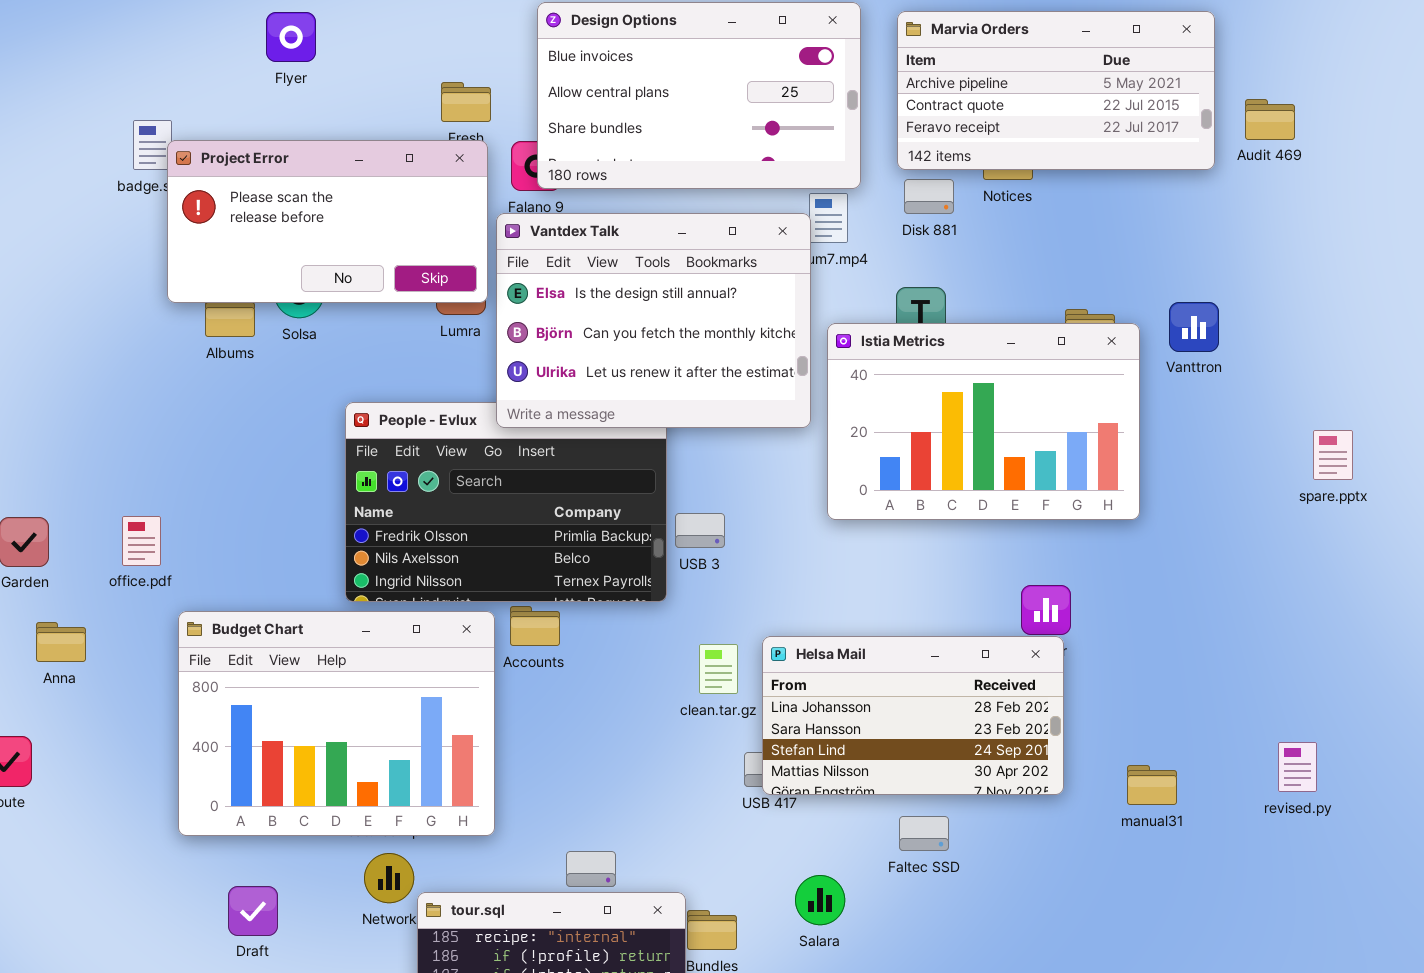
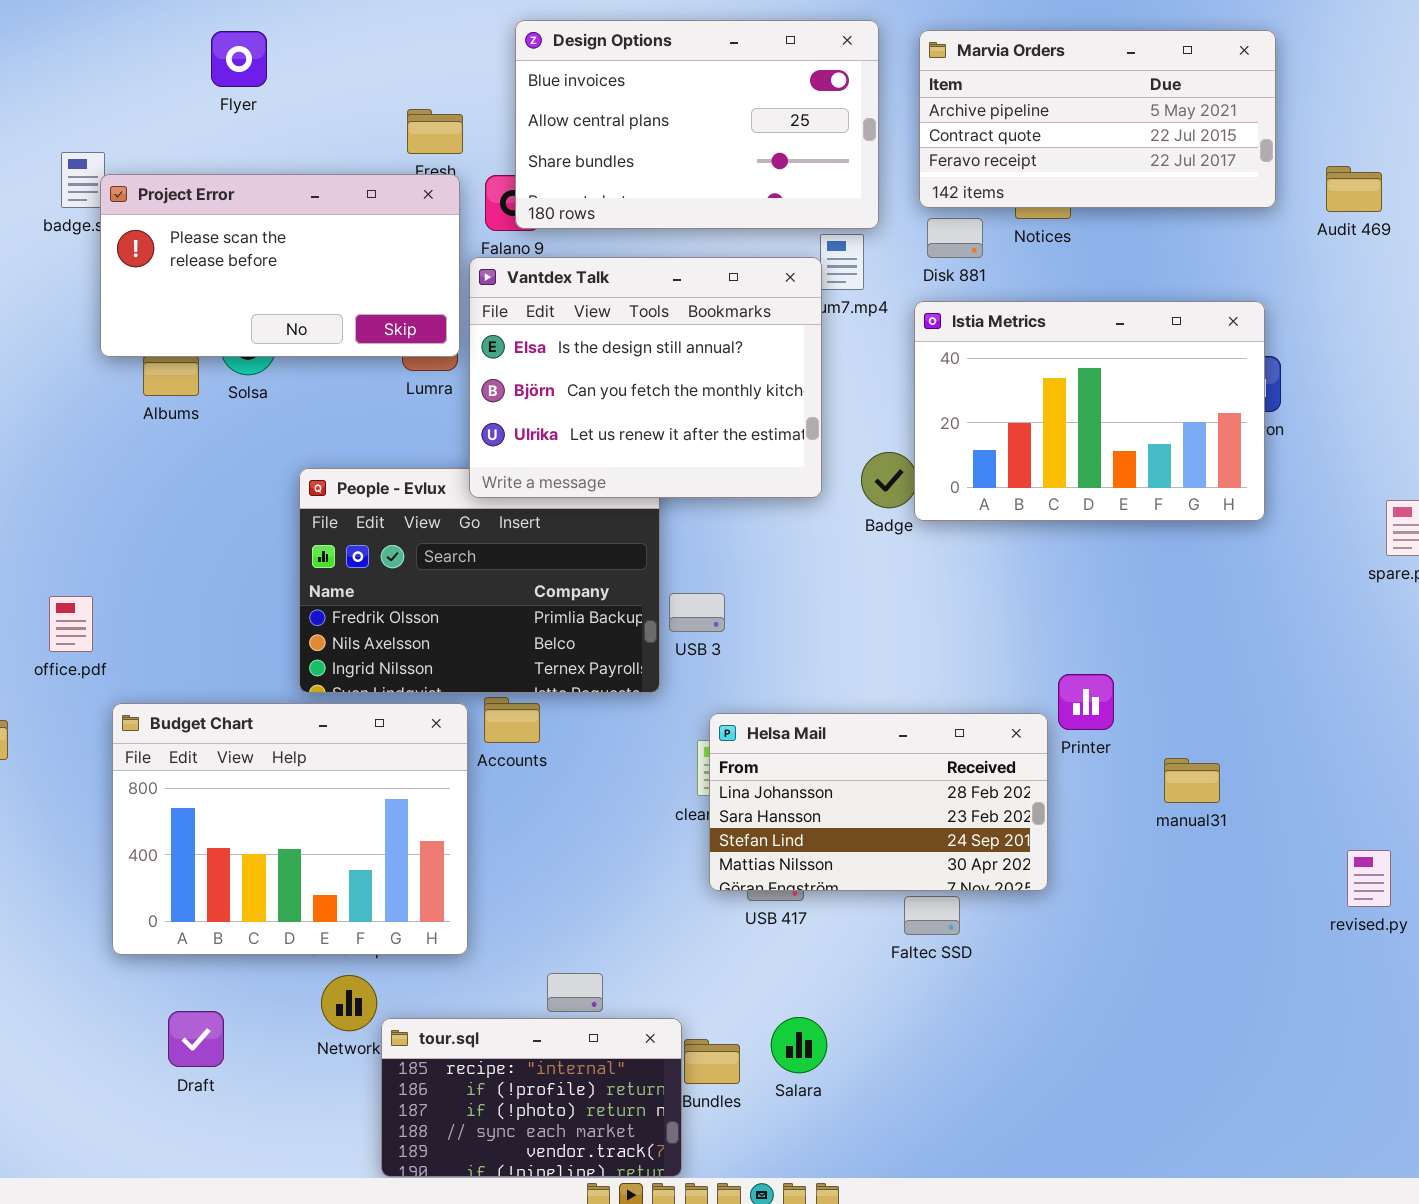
Audit 469: [1245,99,1295,140] -> [1326,166,1382,212], moved
Istia Metrics: [827,323,1140,520] -> [914,301,1265,521], moved
Helsa Mail: [762,636,1064,795] -> [709,713,1048,891], moved
manual31: [1127,765,1177,805] -> [1164,758,1220,803], moved
Faltec SSD: [899,816,949,851] -> [904,896,960,935], moved
Salara: [795,875,845,925] -> [771,1017,827,1073], moved

